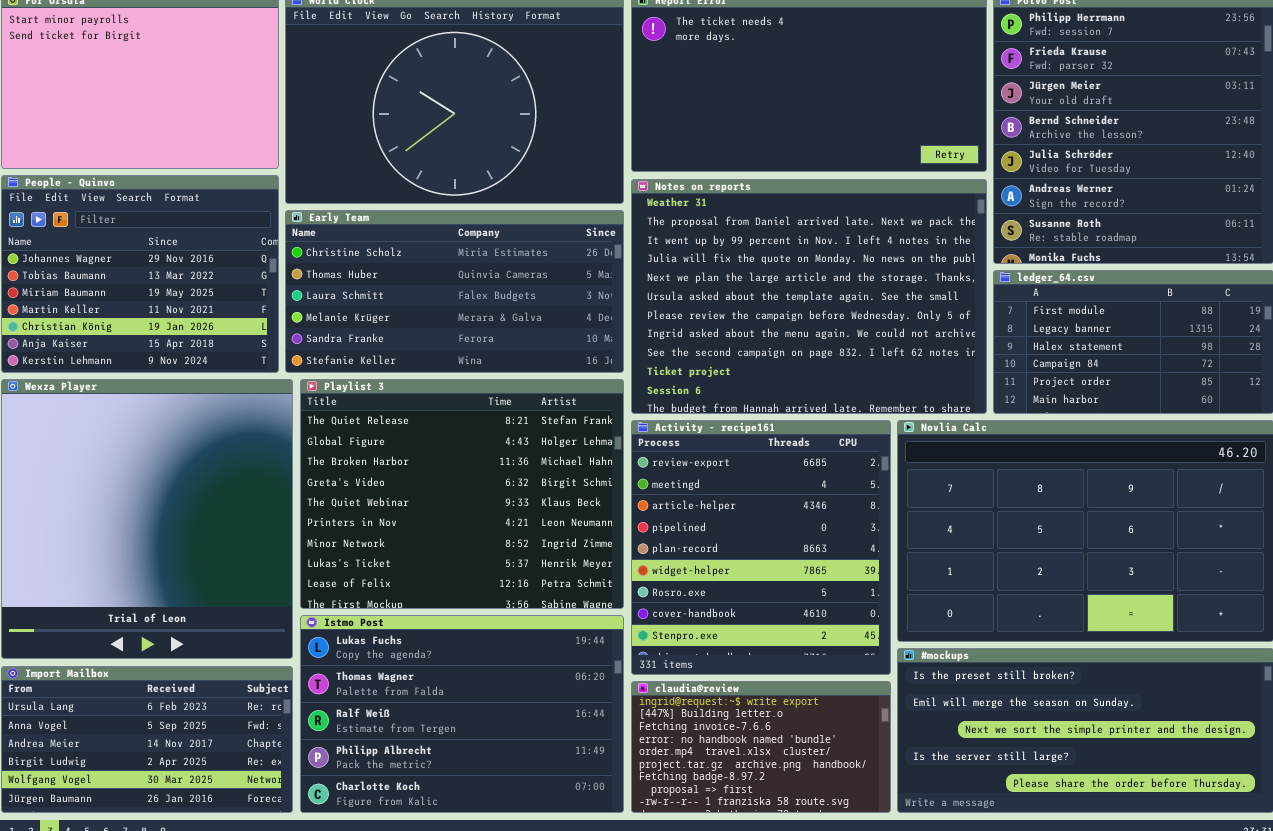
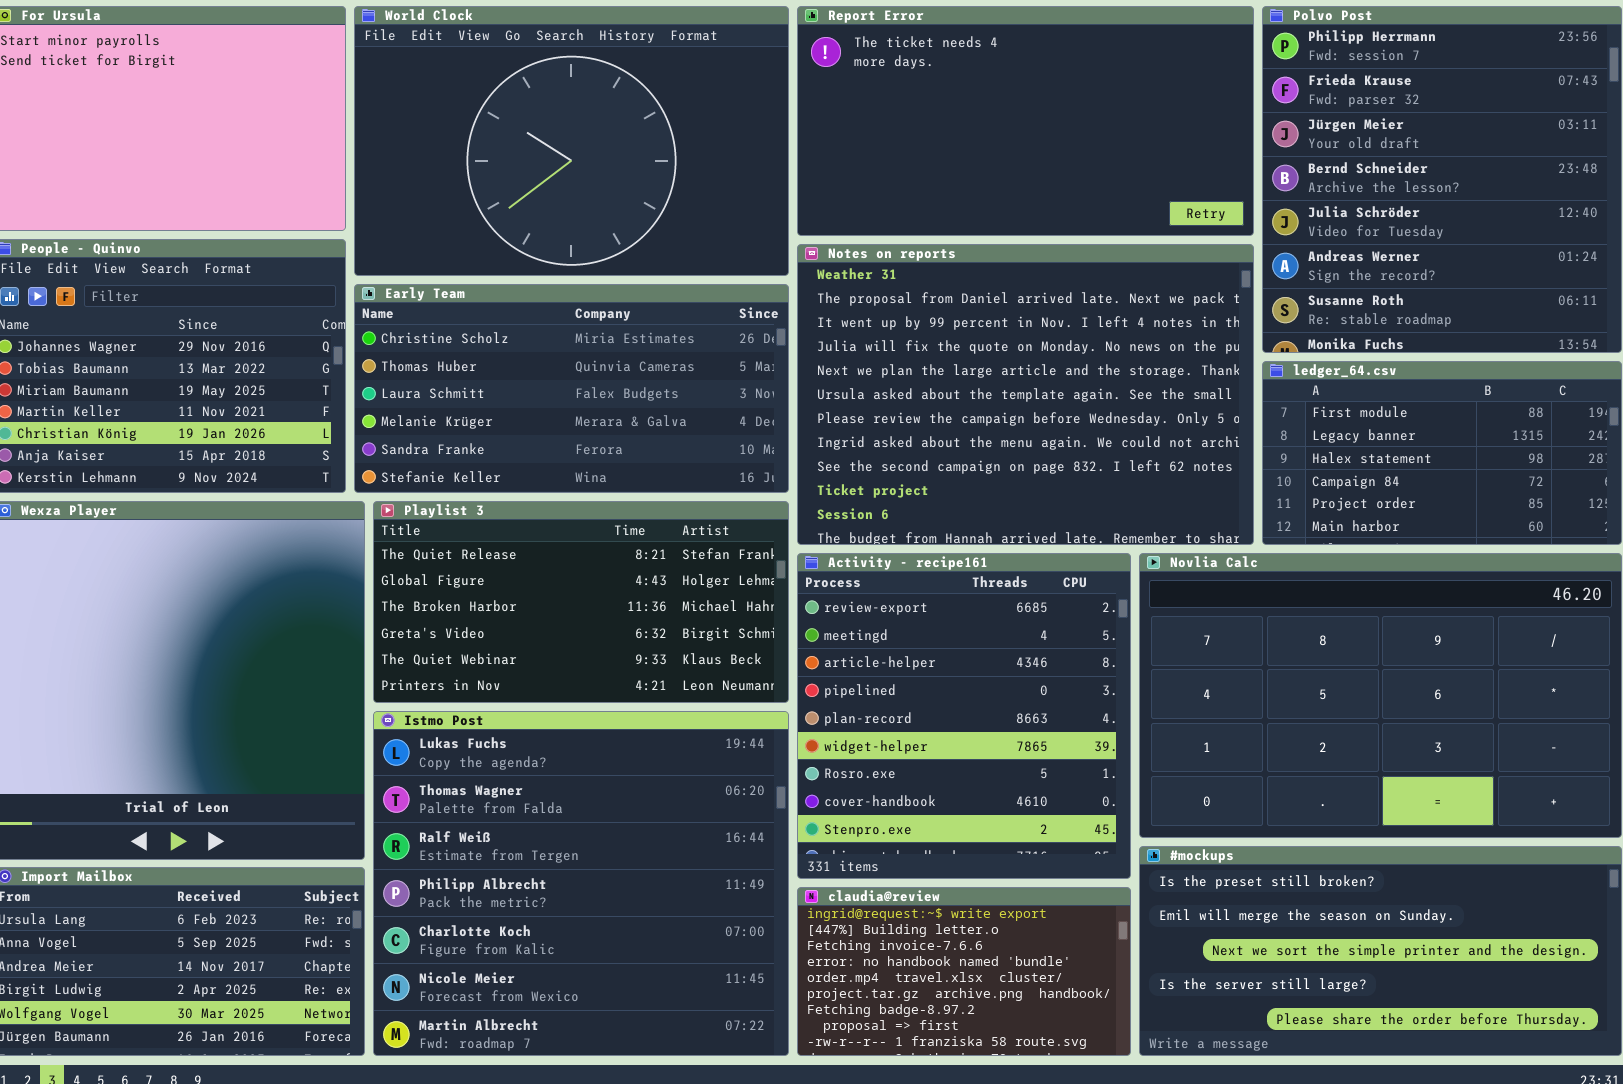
Playlist 3: [300,379,624,609] -> [373,501,789,703], resized
Istmo Post: [300,615,624,813] -> [373,711,789,1056], resized

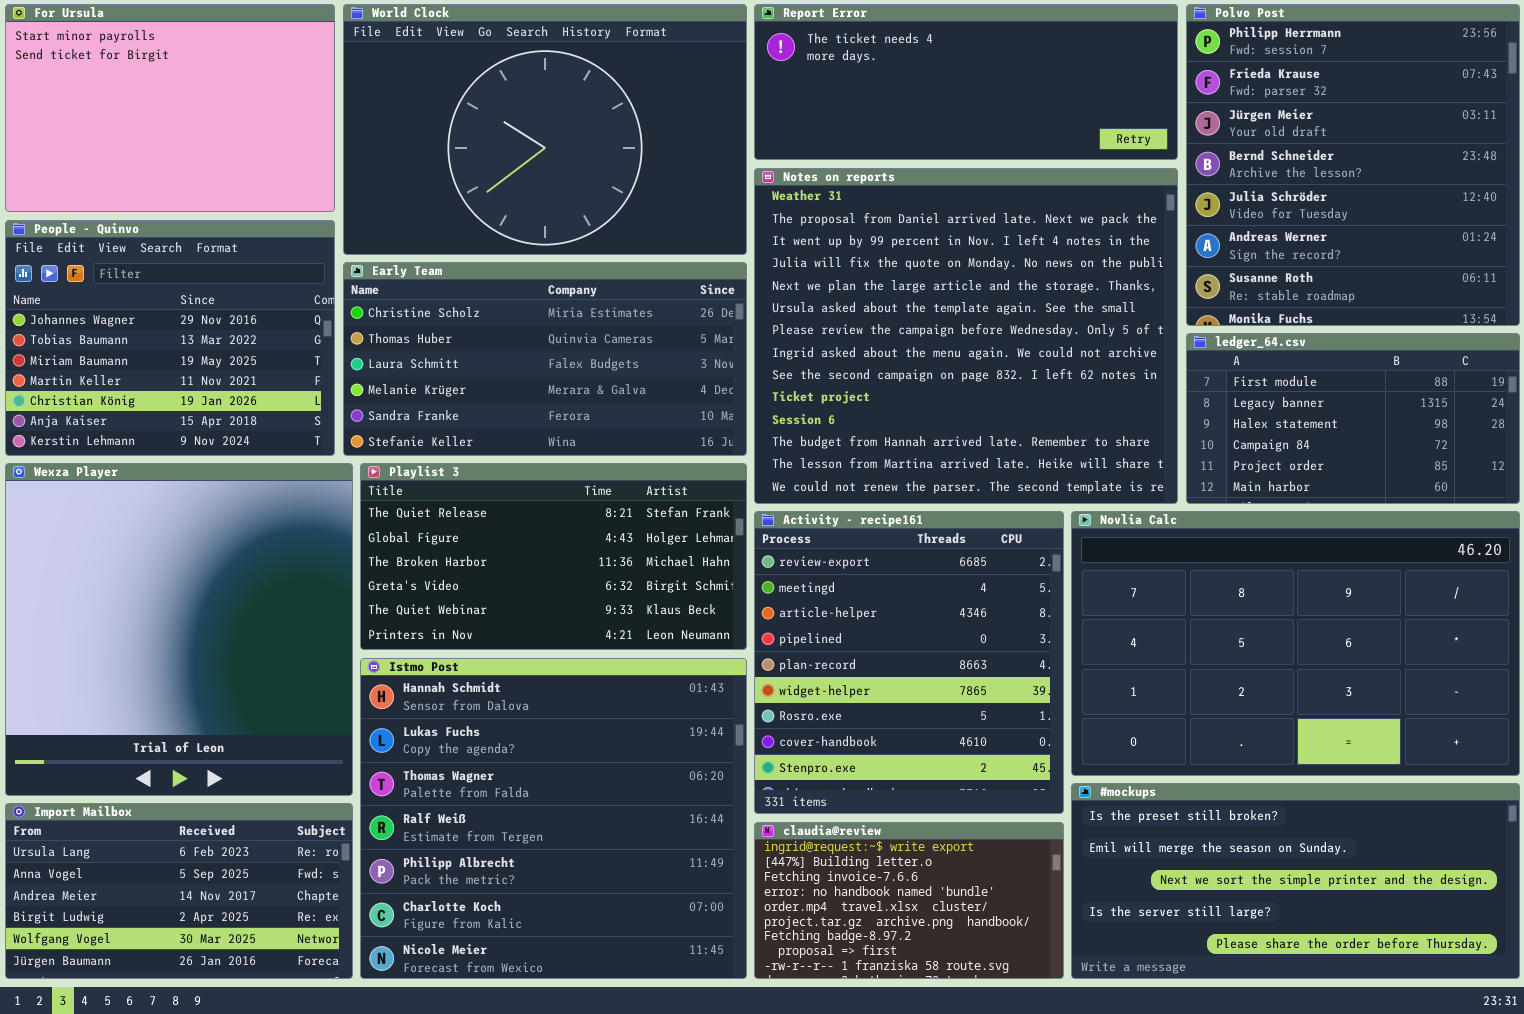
Report Error: [797,6,1254,236] -> [754,4,1178,160], resized
Notes on reports: [797,244,1254,545] -> [754,168,1178,504], resized
Istmo Post: [373,711,789,1056] -> [360,658,747,979], scrolled up 1 row

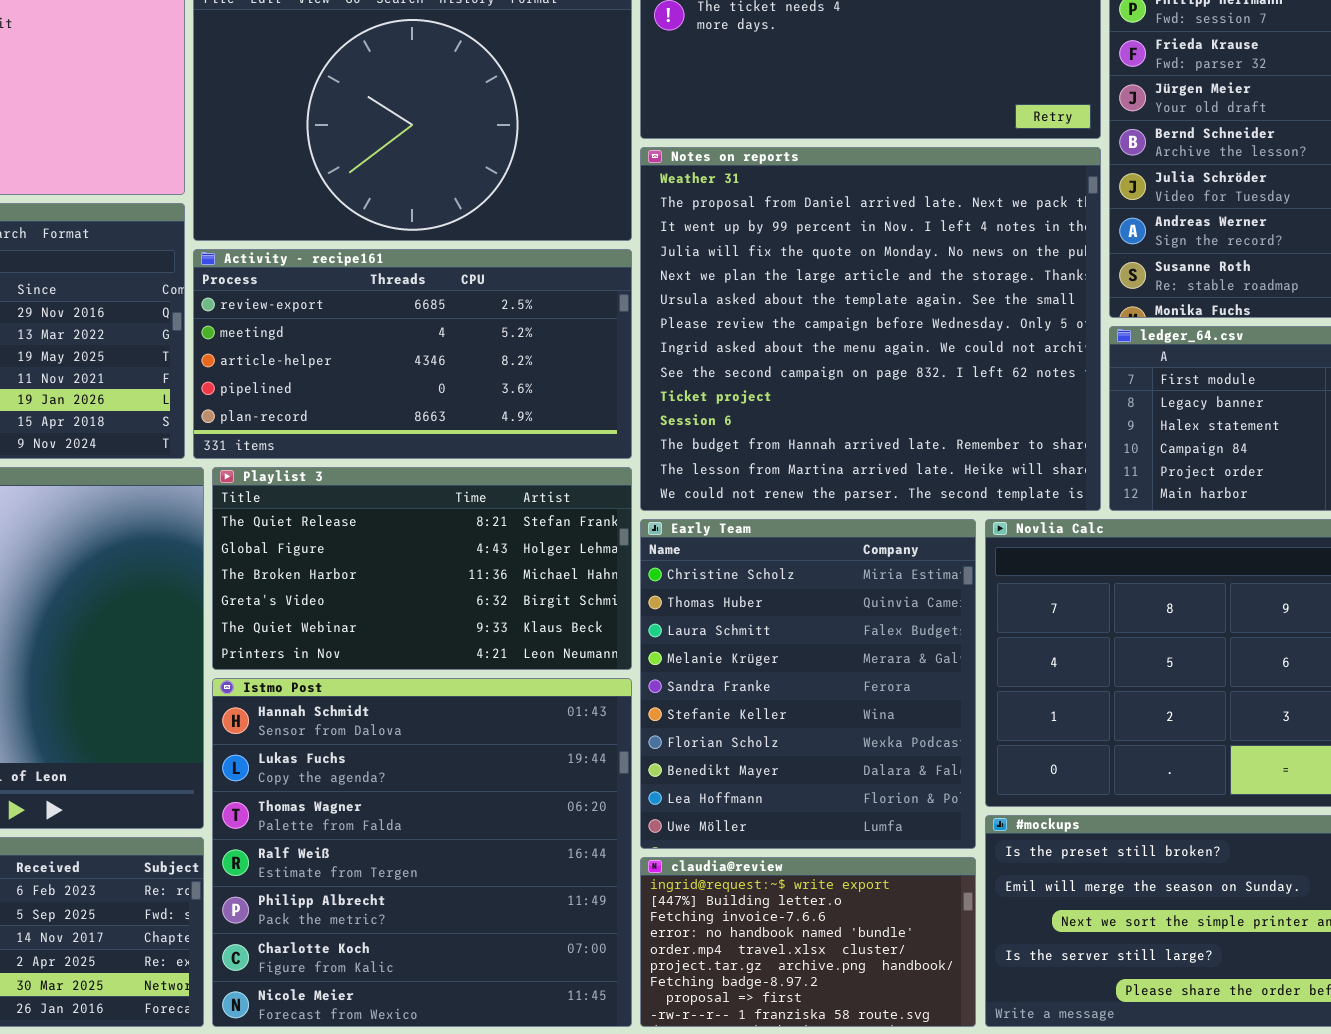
Early Team: [343,262,747,456] -> [640,519,976,849], moved, resized
Activity - recipe161: [754,511,1064,814] -> [193,249,632,459], moved, resized

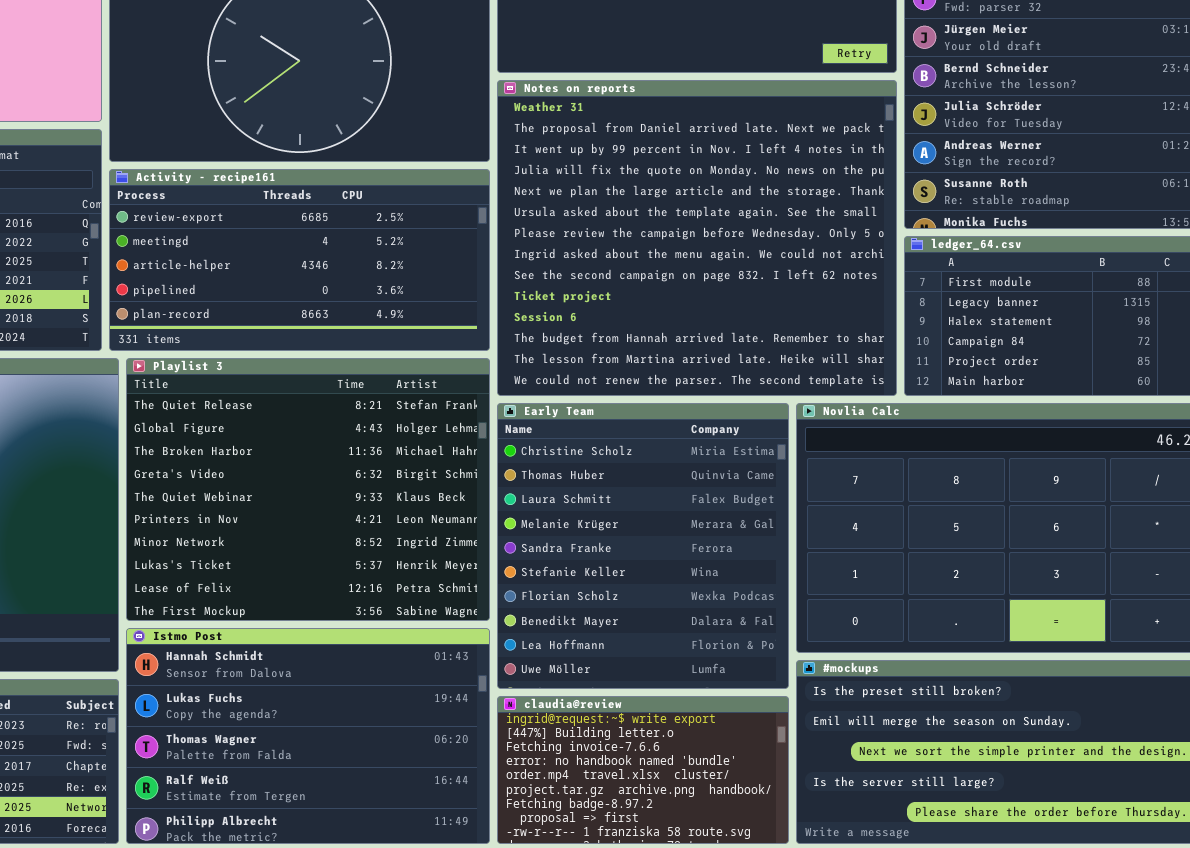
Playlist 3: [212,467,632,670] -> [126,358,490,621], resized
Istmo Post: [212,678,632,1027] -> [126,628,490,844], resized

